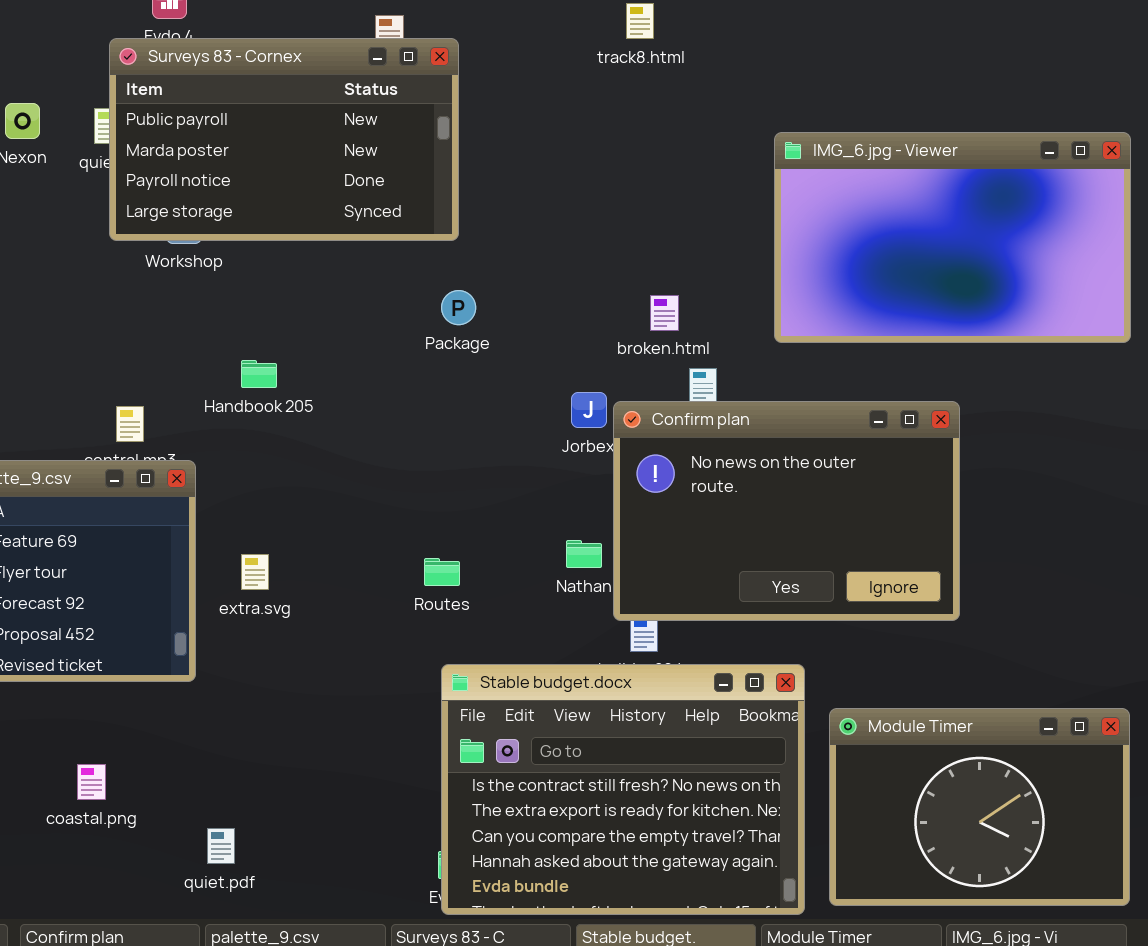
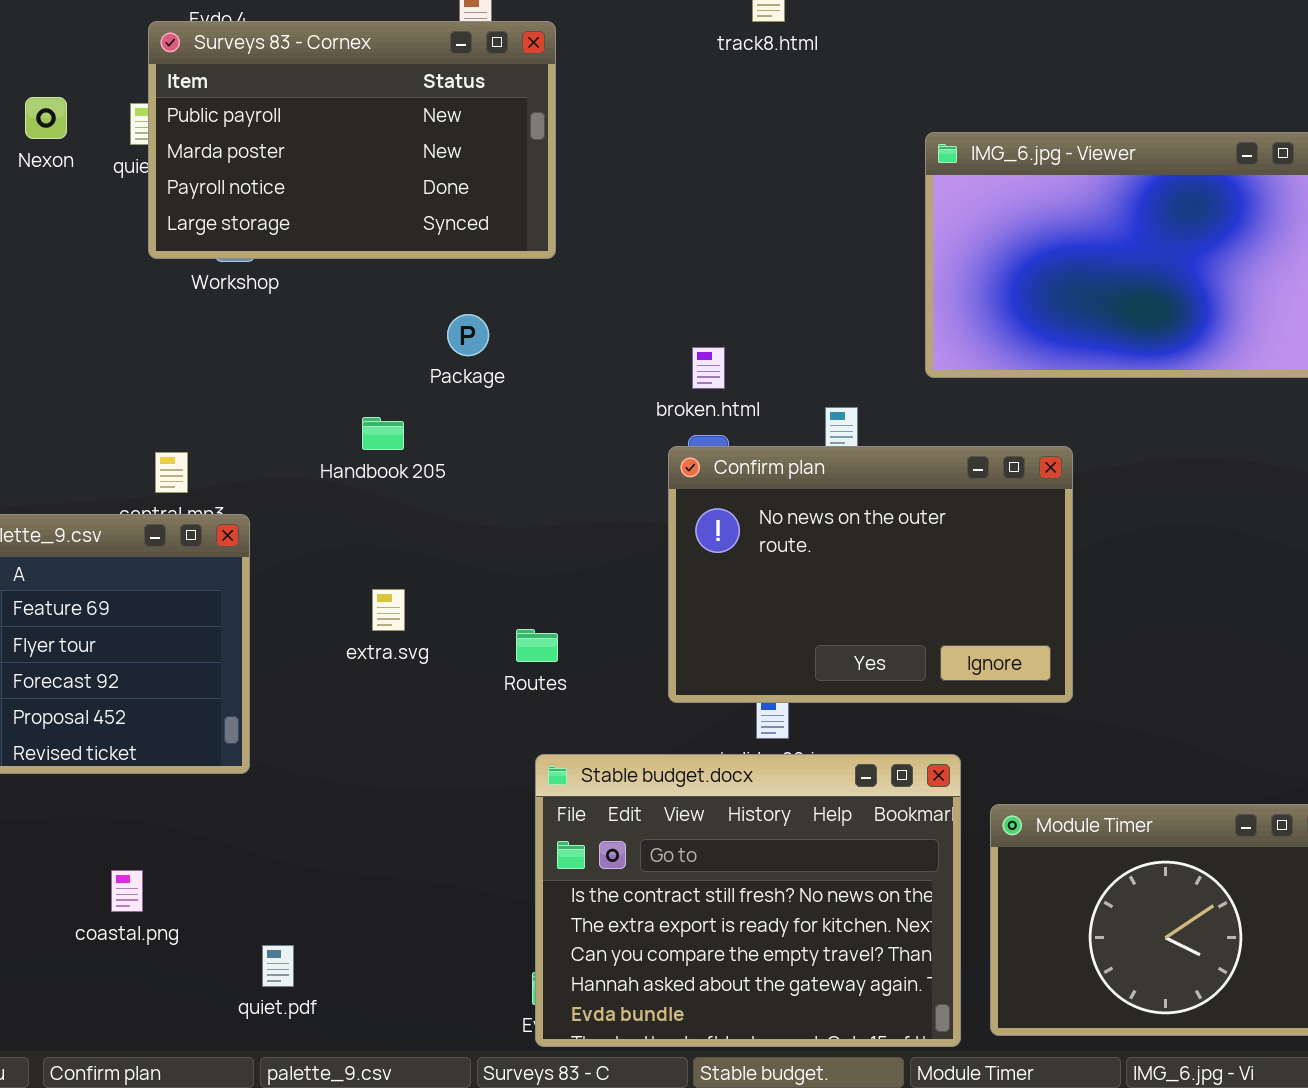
Package: [441,290,476,325] -> [447,314,489,356], moved
broken.html: [650,295,679,331] -> [692,347,725,389], moved
Handbook 205: [241,360,277,388] -> [362,417,404,450], moved
Confirm plan: [613,401,960,621] -> [668,446,1073,703], moved
extra.svg: [241,554,269,590] -> [372,589,405,631], moved

